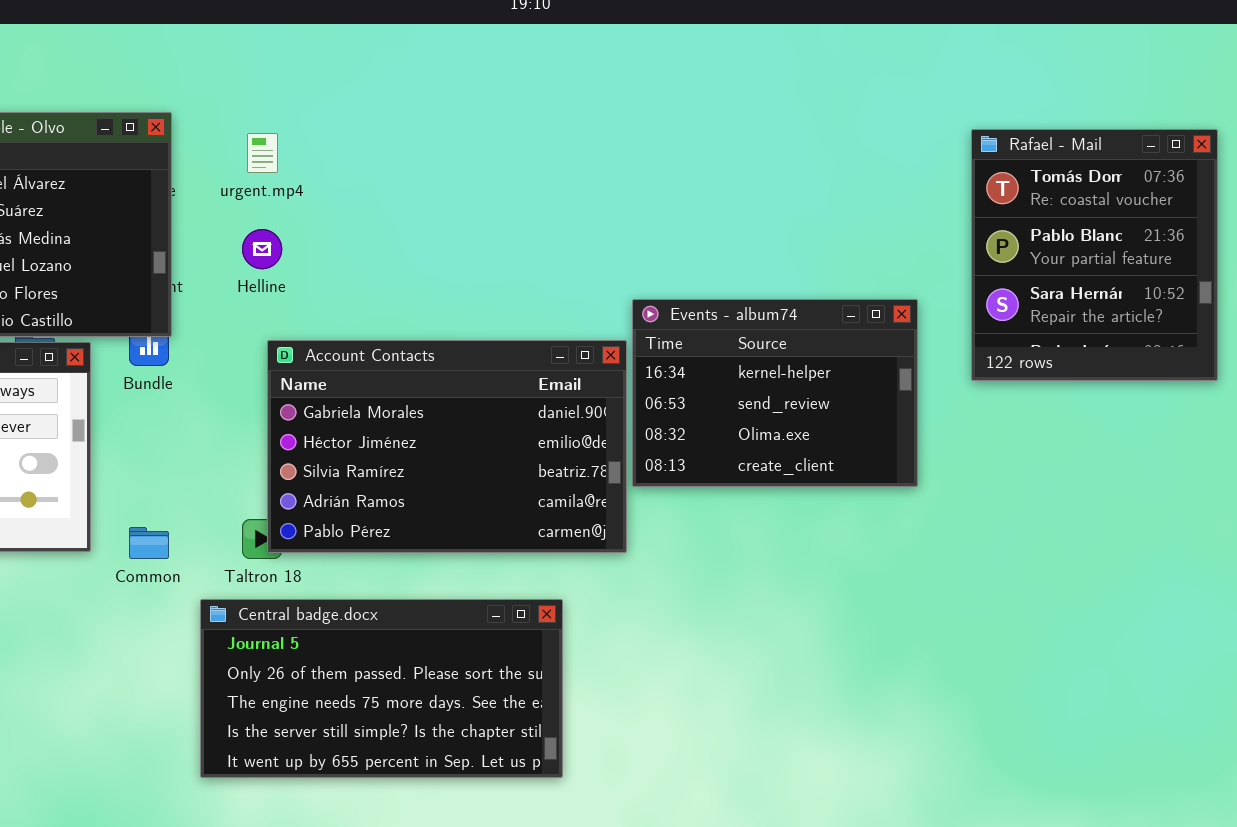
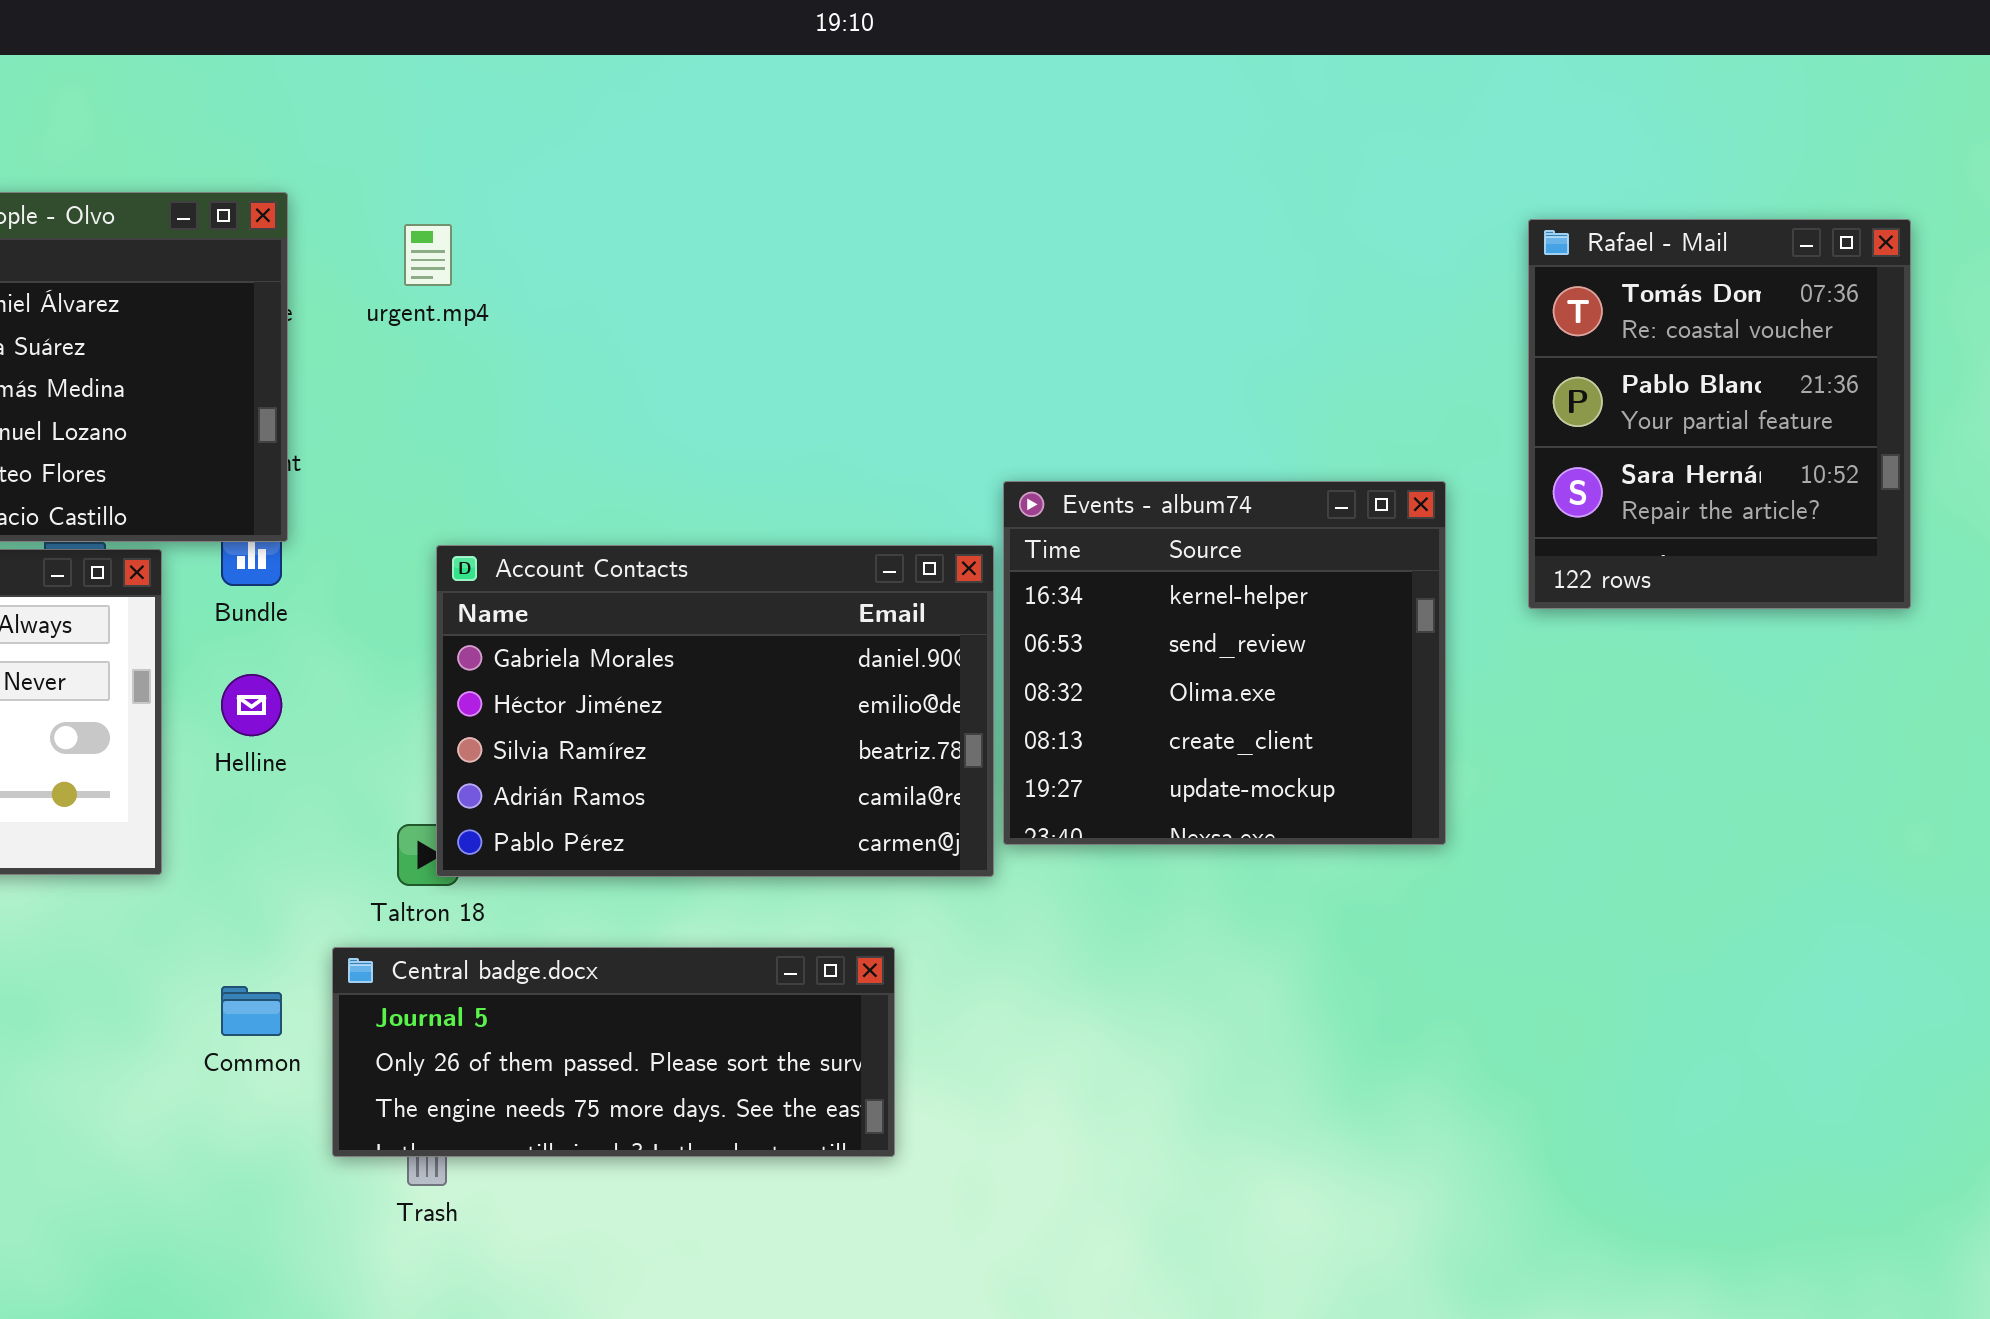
Helline: [242,229,282,269] -> [221,674,282,736], moved
Events - album74: [632,299,918,487] -> [1003,481,1446,845], resized
Common: [129,527,169,559] -> [221,986,282,1036], moved
Central badge.docx: [200,599,563,778] -> [332,947,895,1157], resized

